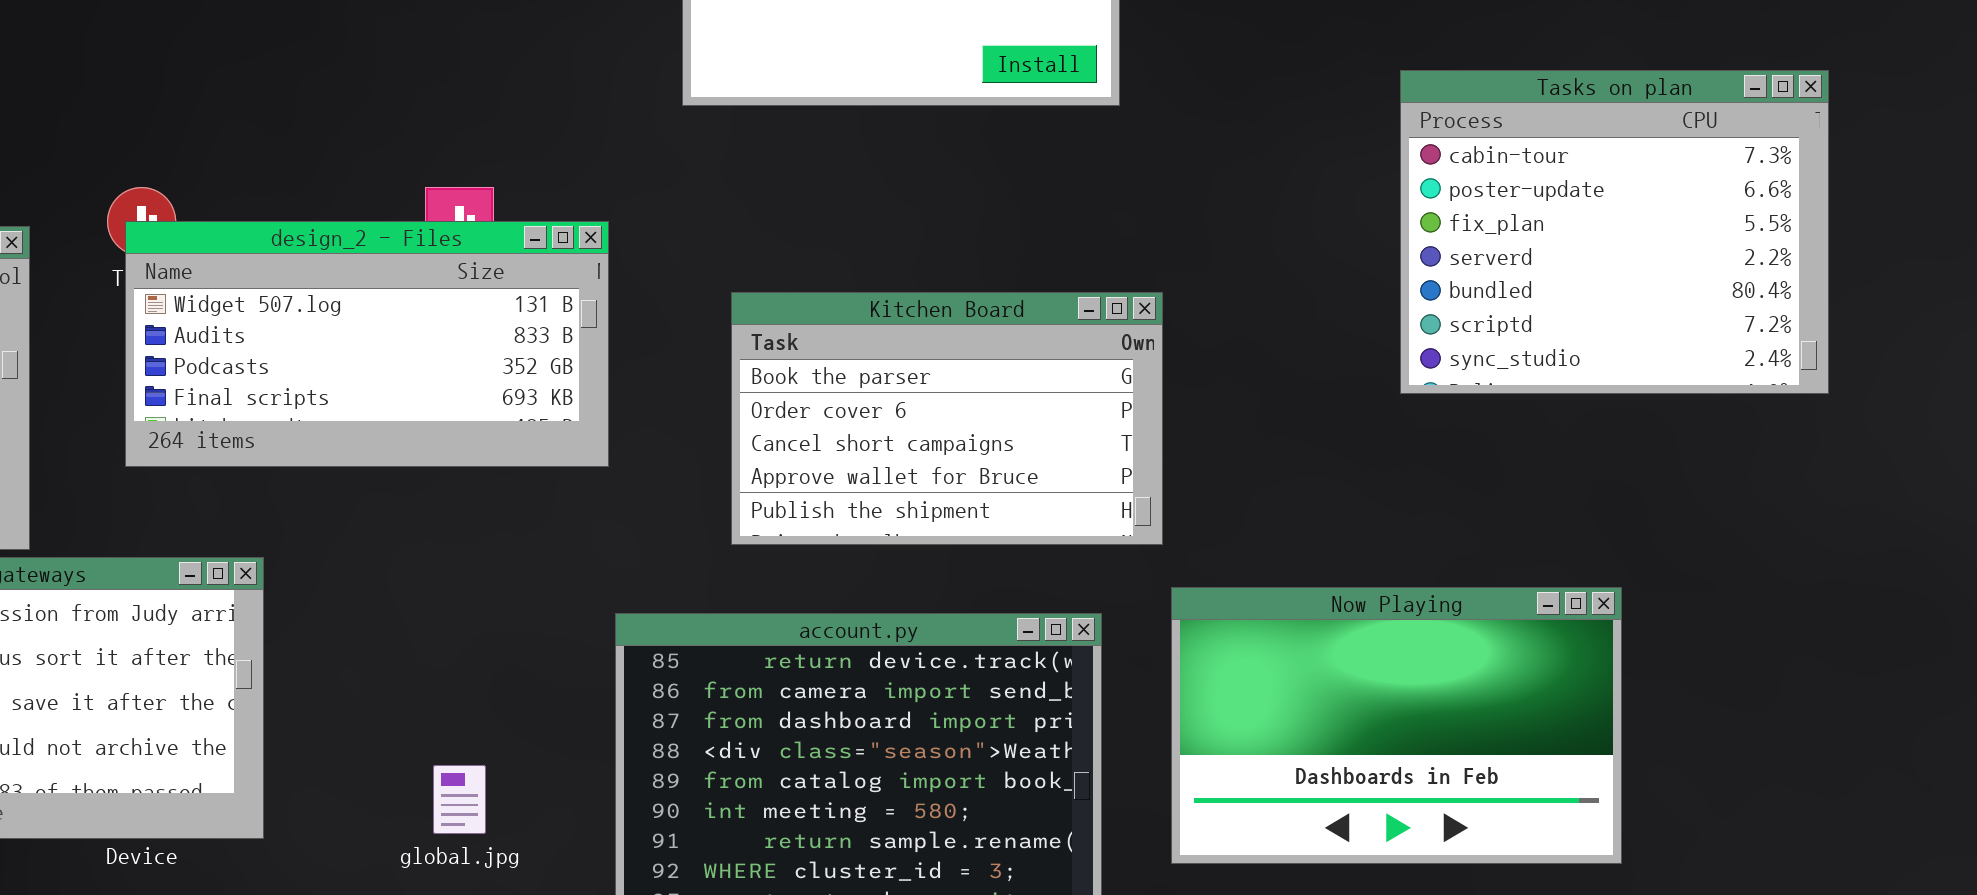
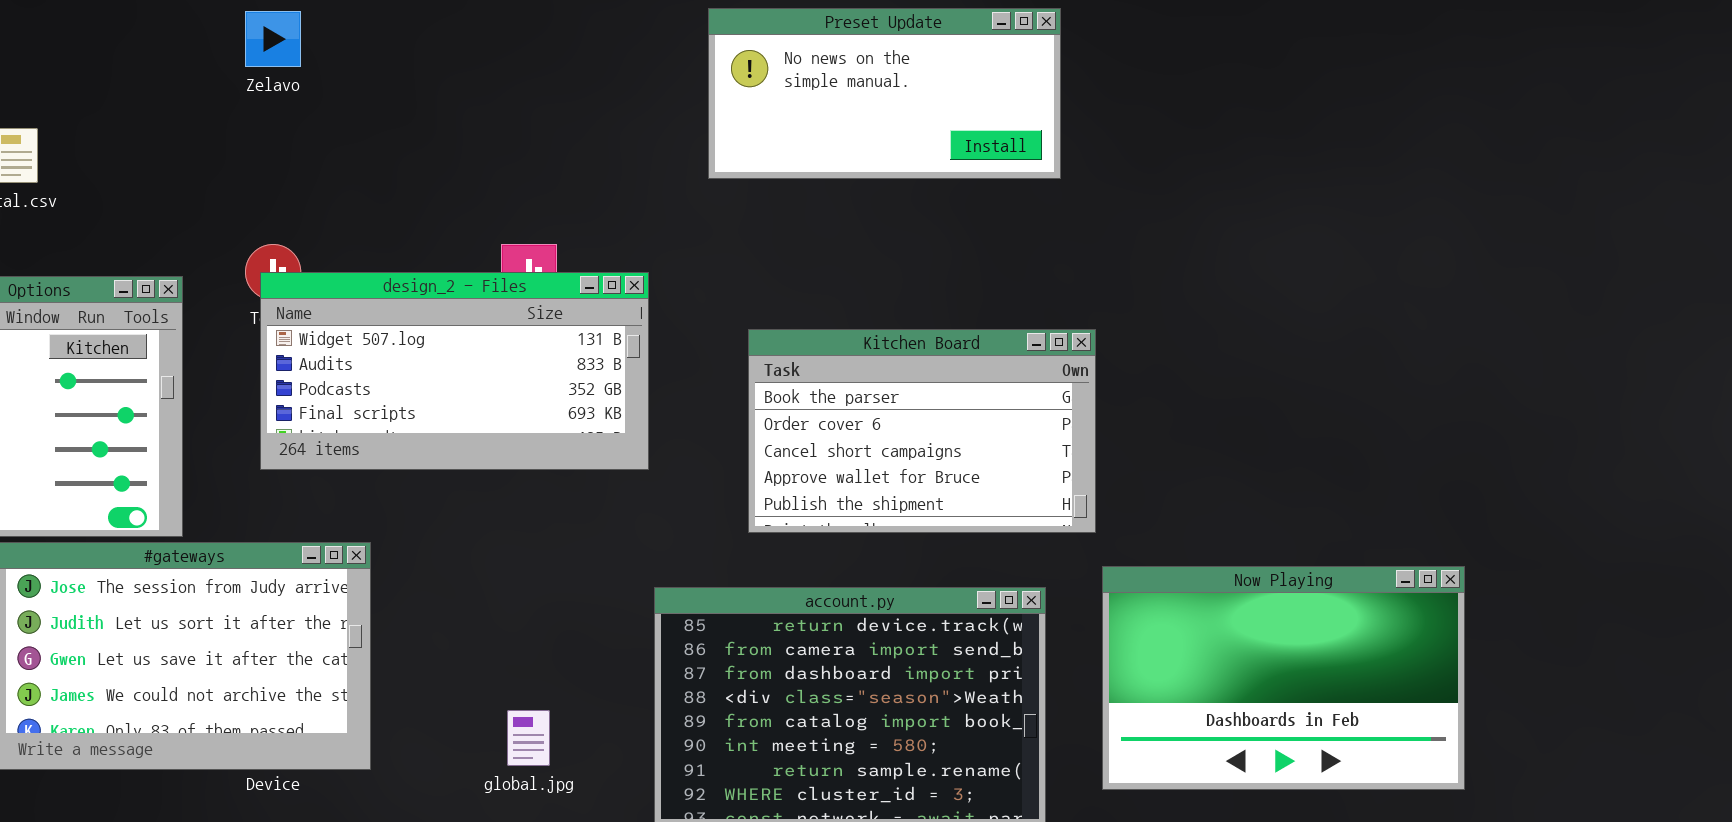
Tasks on plan: [1400,70,1829,394] -> none, closed

